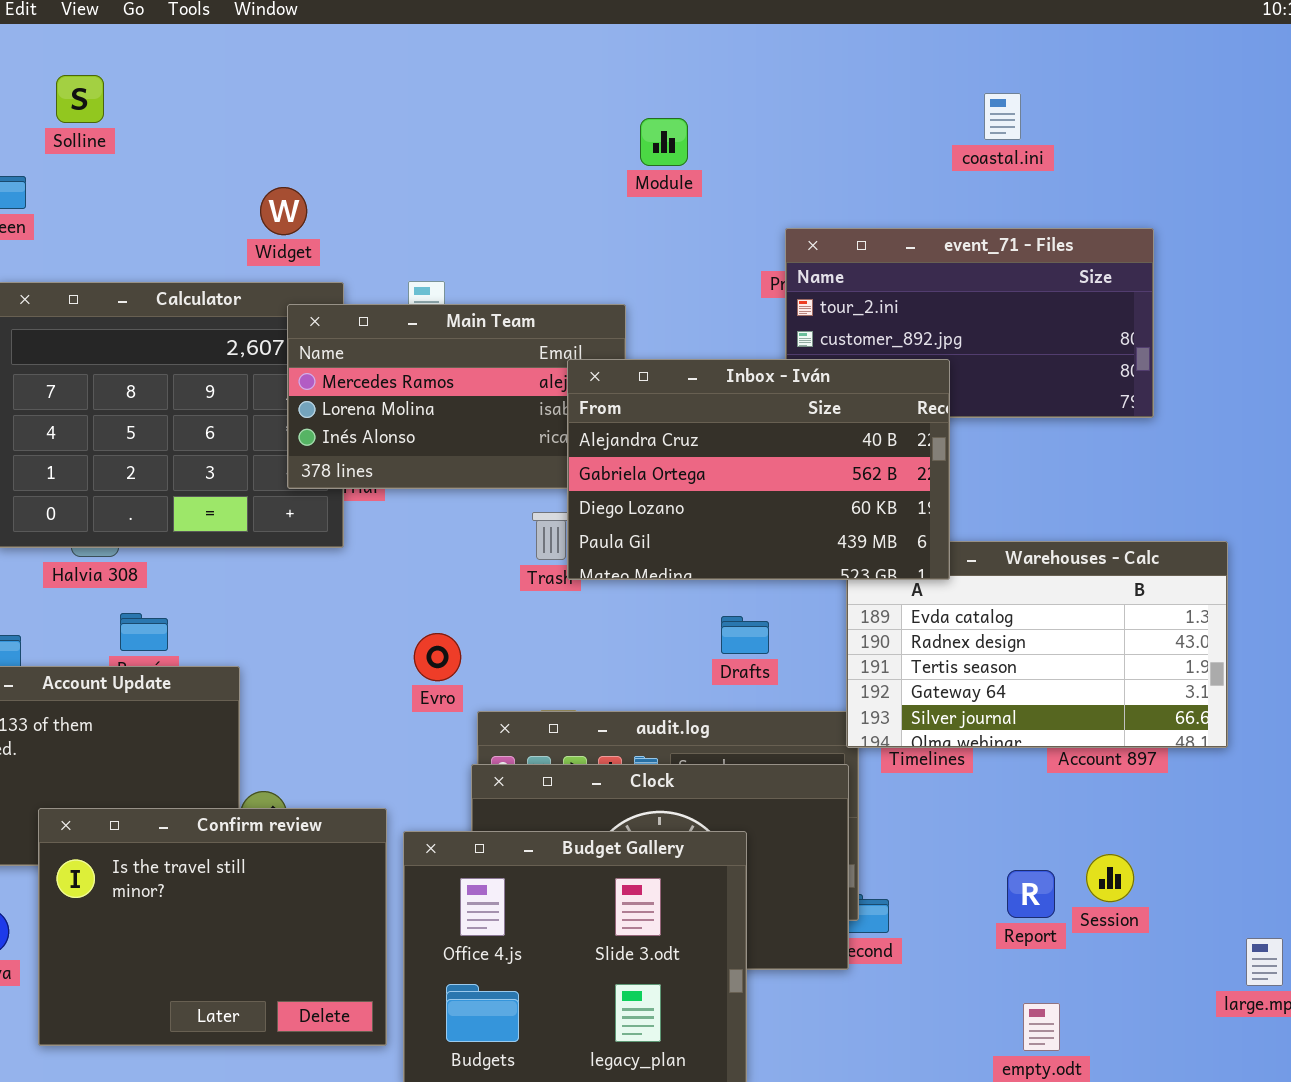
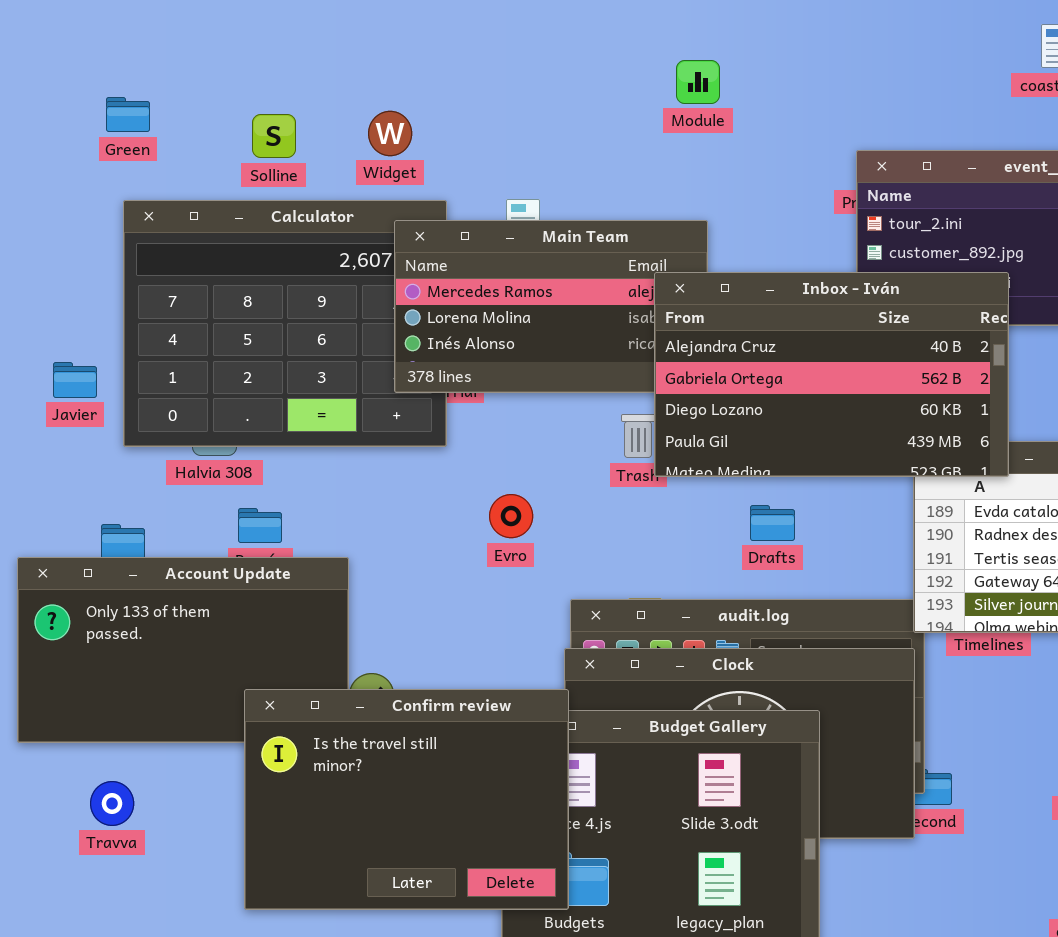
Solline: [56,75,104,123] -> [252,114,296,158], moved
Module: [640,118,688,166] -> [676,60,720,104], moved
Drafts: [721,616,769,654] -> [750,505,795,541], moved
Evro: [414,633,461,681] -> [489,494,533,538], moved
Confirm review: [38,808,387,1046] -> [244,689,569,910], moved

